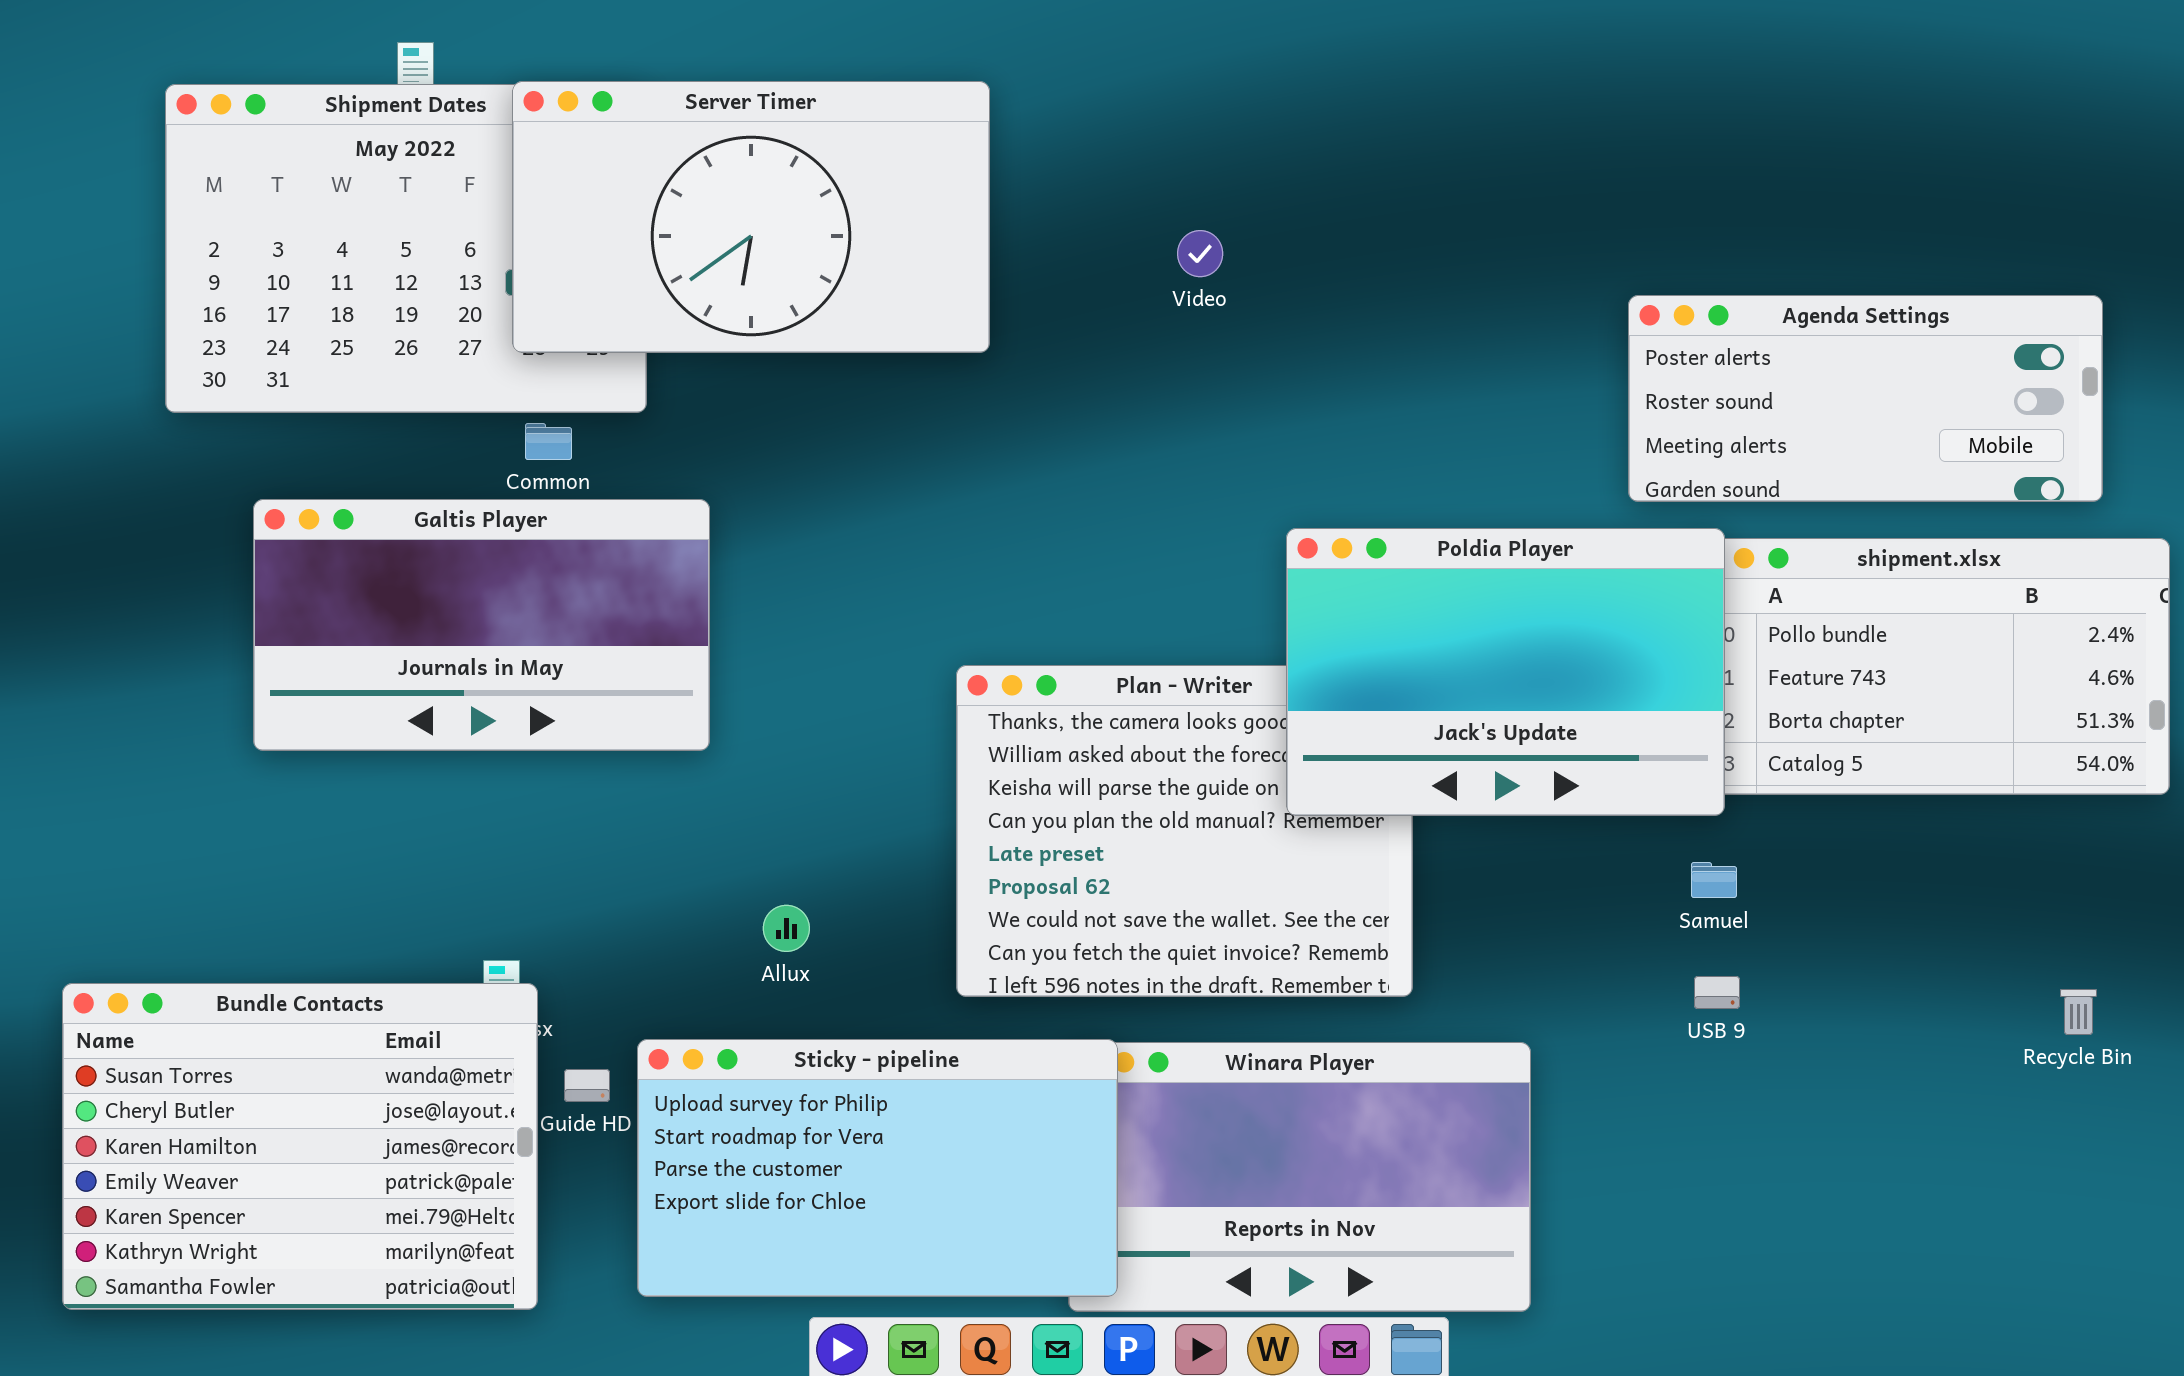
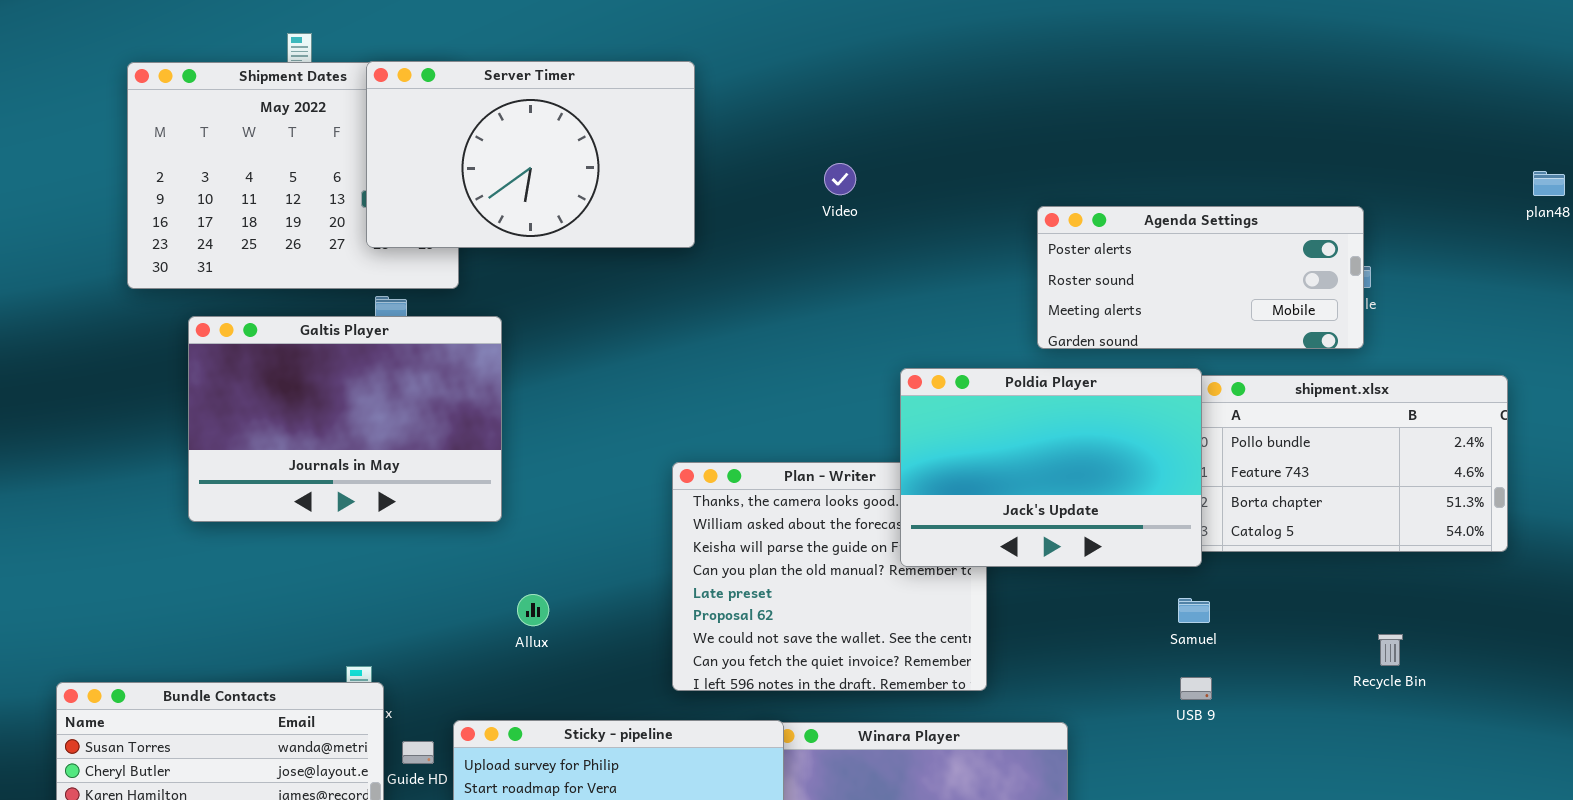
Agenda Settings: [1628,295,2103,502] -> [1037,206,1364,349], moved
Galtis Player: [253,499,710,751] -> [188,316,502,522], resized
Allux: [763,905,810,952] -> [517,594,549,626], moved
Recycle Bin: [2060,989,2097,1035] -> [1378,634,1403,666], moved

